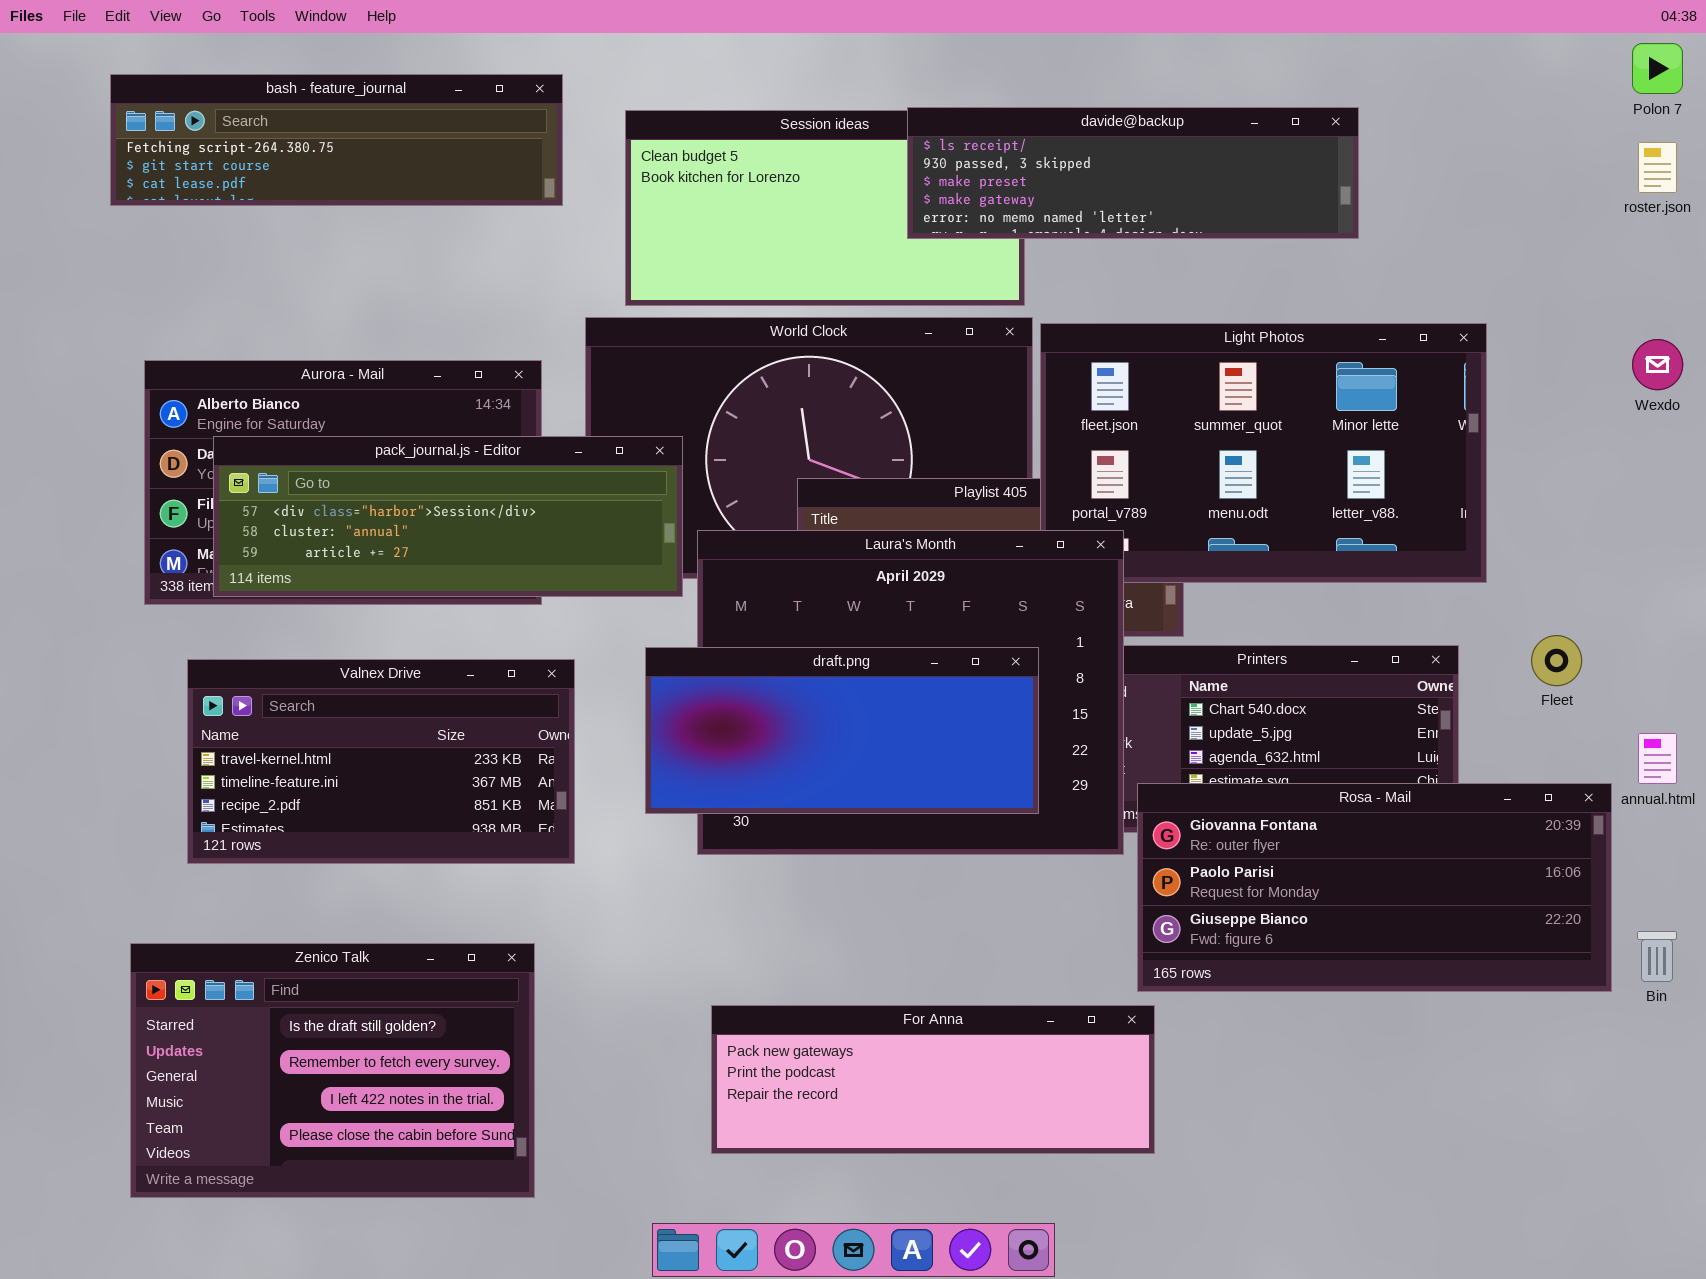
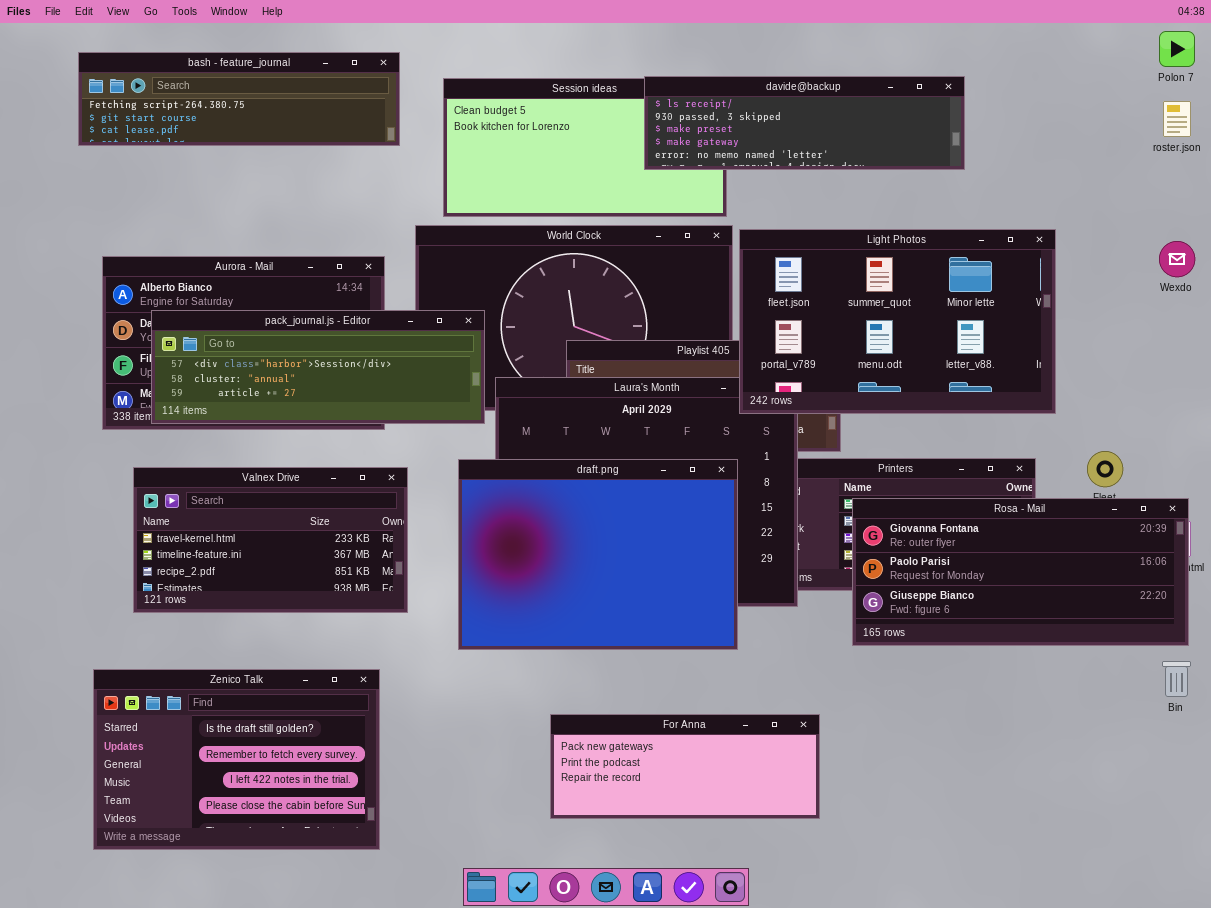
Light Photos: [1040,323,1487,583] -> [739,229,1056,414], raised
draft.png: [645,647,1039,814] -> [458,459,738,650], resized
Rosa - Mail: [1137,783,1612,992] -> [852,498,1189,646], moved
For Anna: [711,1005,1155,1154] -> [550,714,820,819], resized

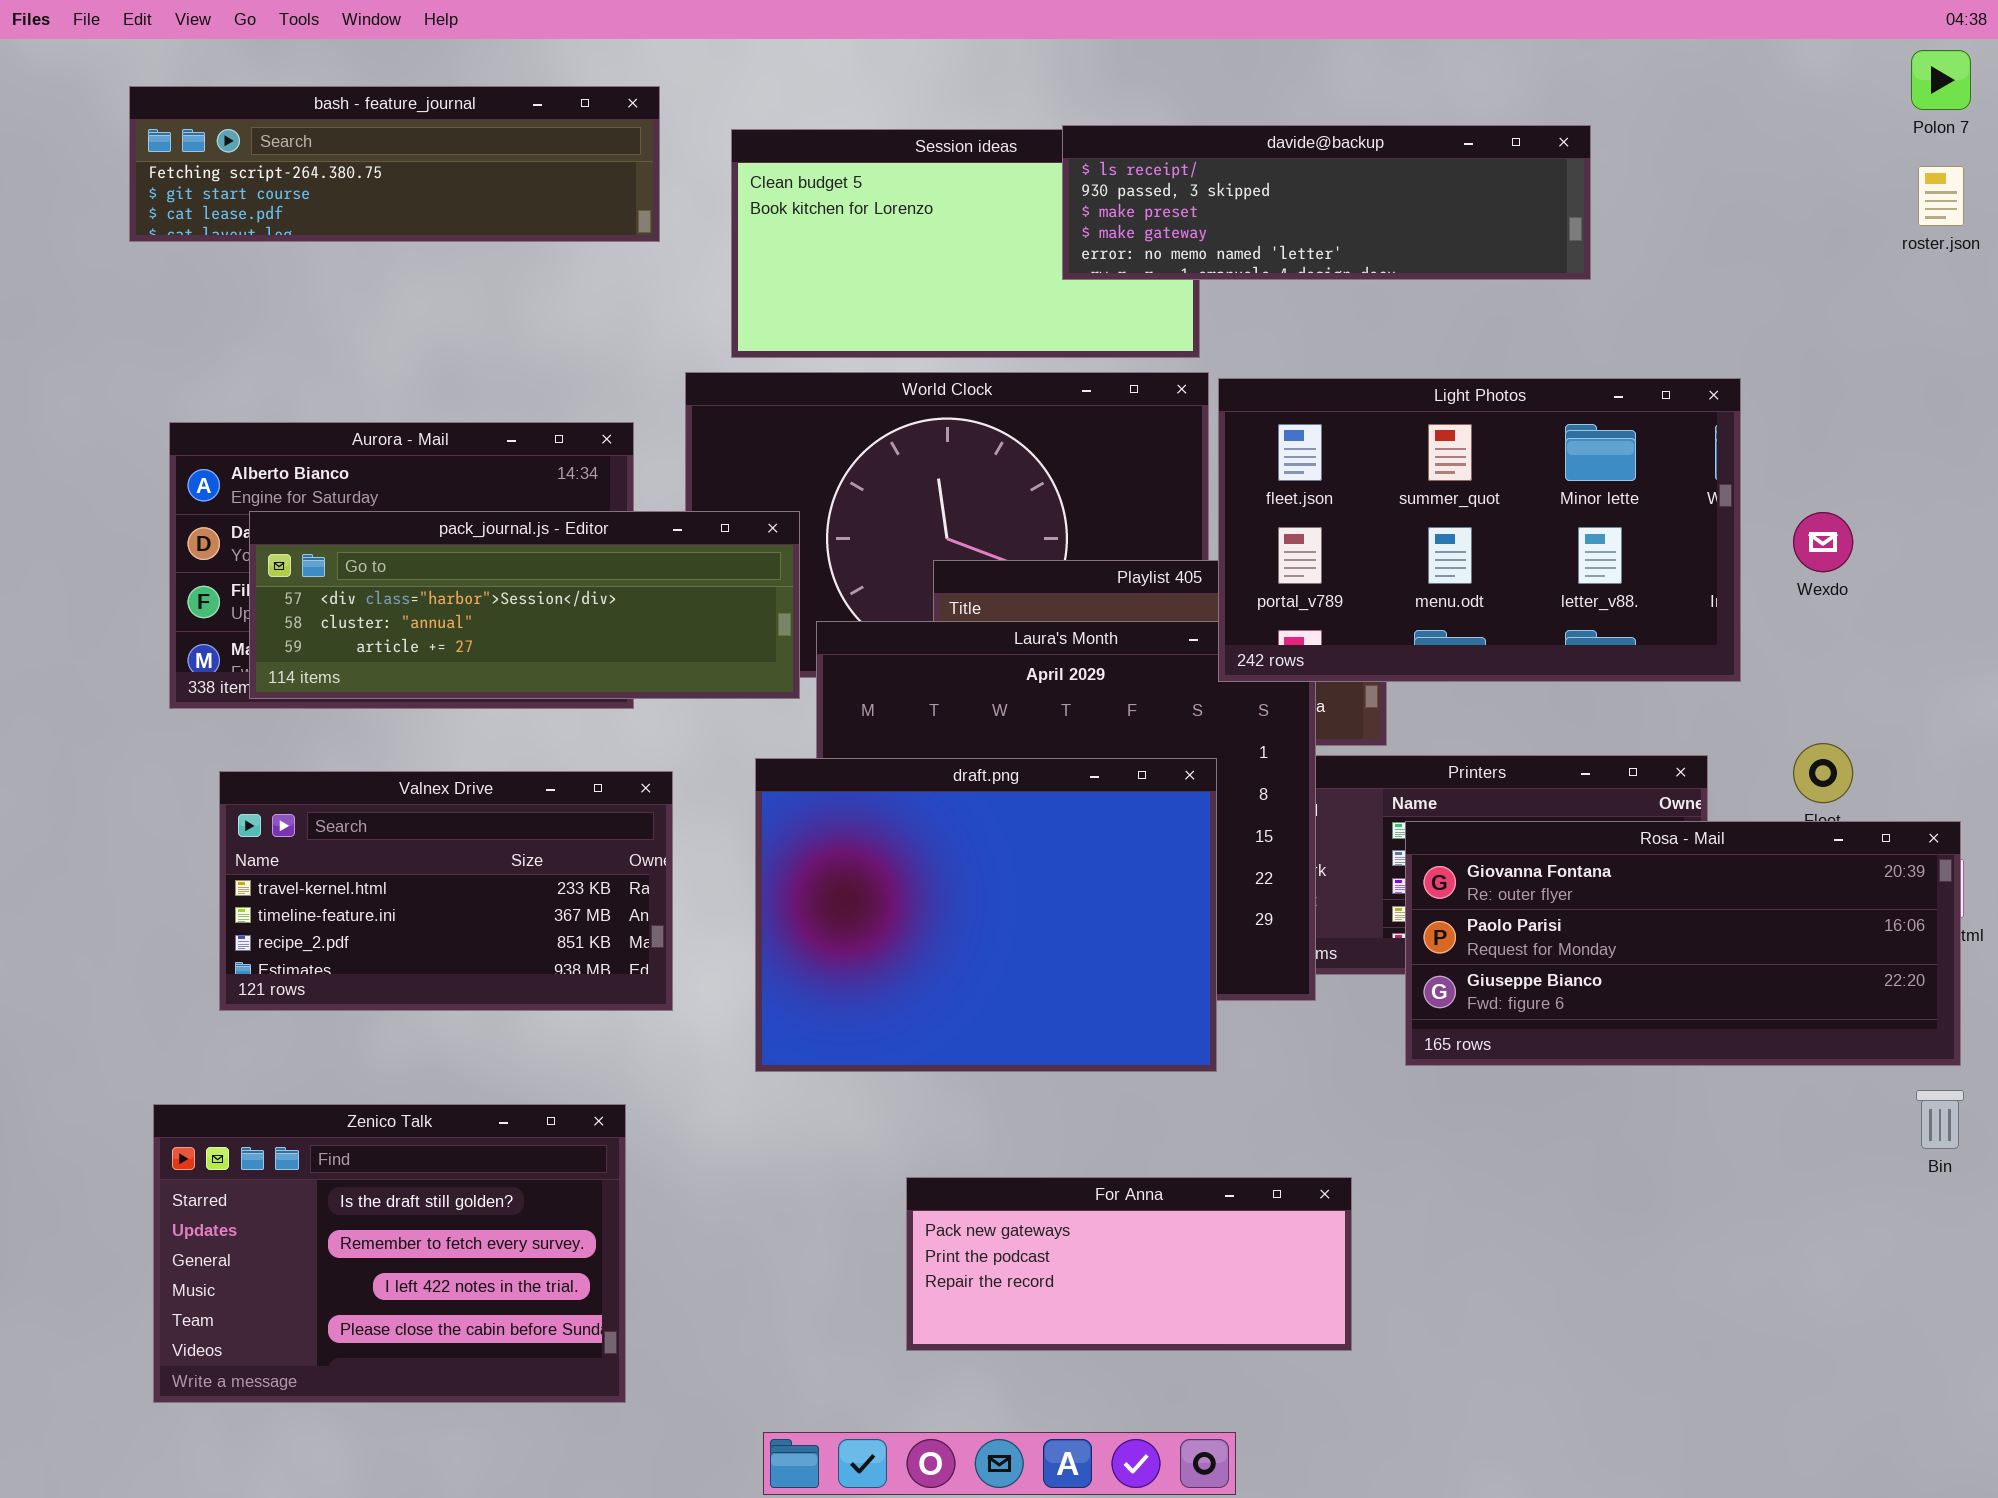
Wexdo: [1159,241,1195,277] -> [1793,512,1853,572], moved

